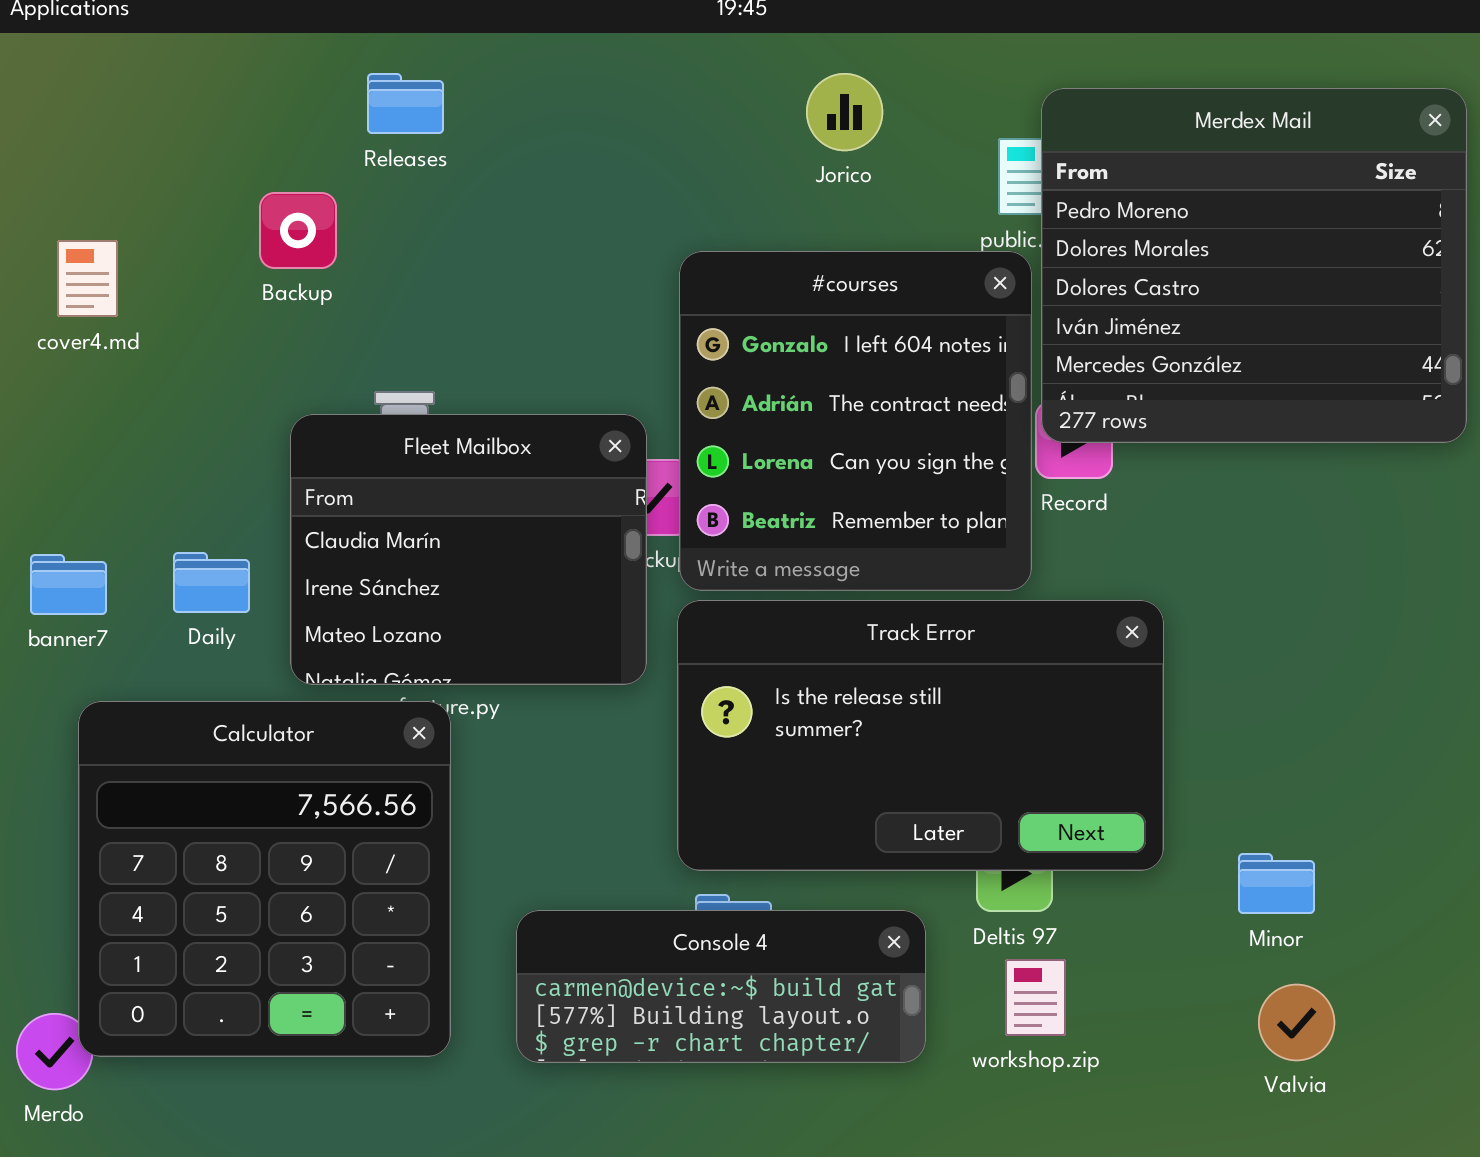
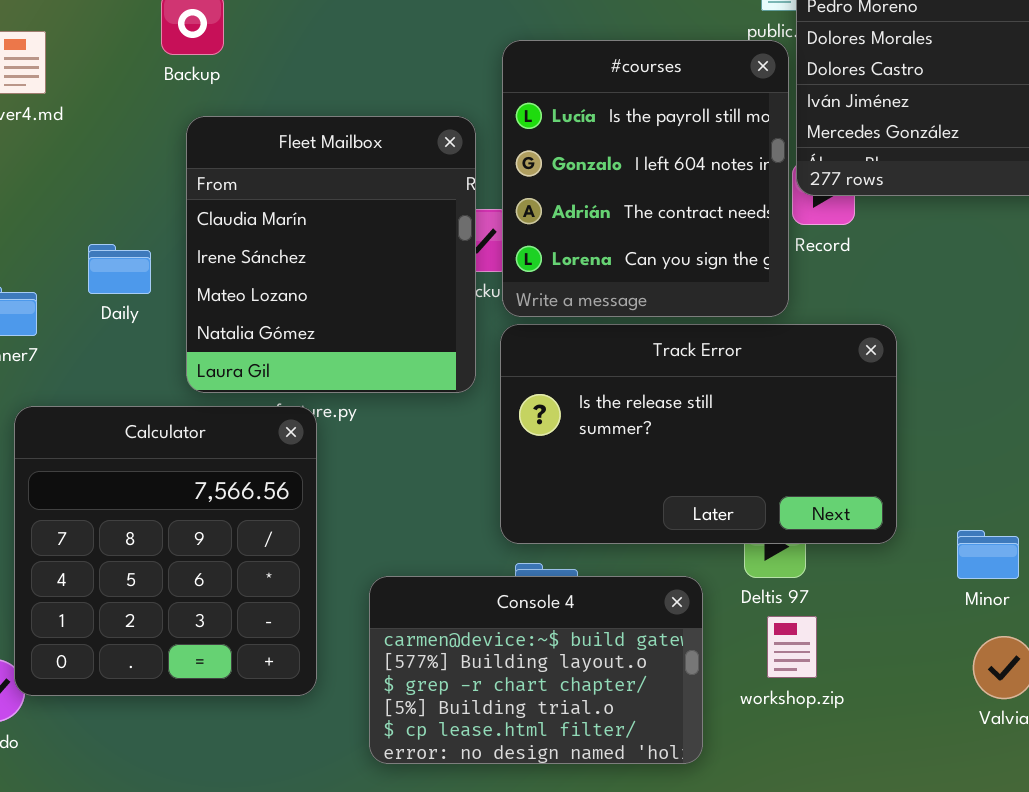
#courses: [679,251,1032,591] -> [502,40,789,317], scrolled up 1 row
Fleet Mailbox: [290,414,647,685] -> [186,116,476,393], resized
Daily: [173,552,250,613] -> [88,244,151,294], moved
Console 4: [516,910,926,1063] -> [369,576,703,764], resized

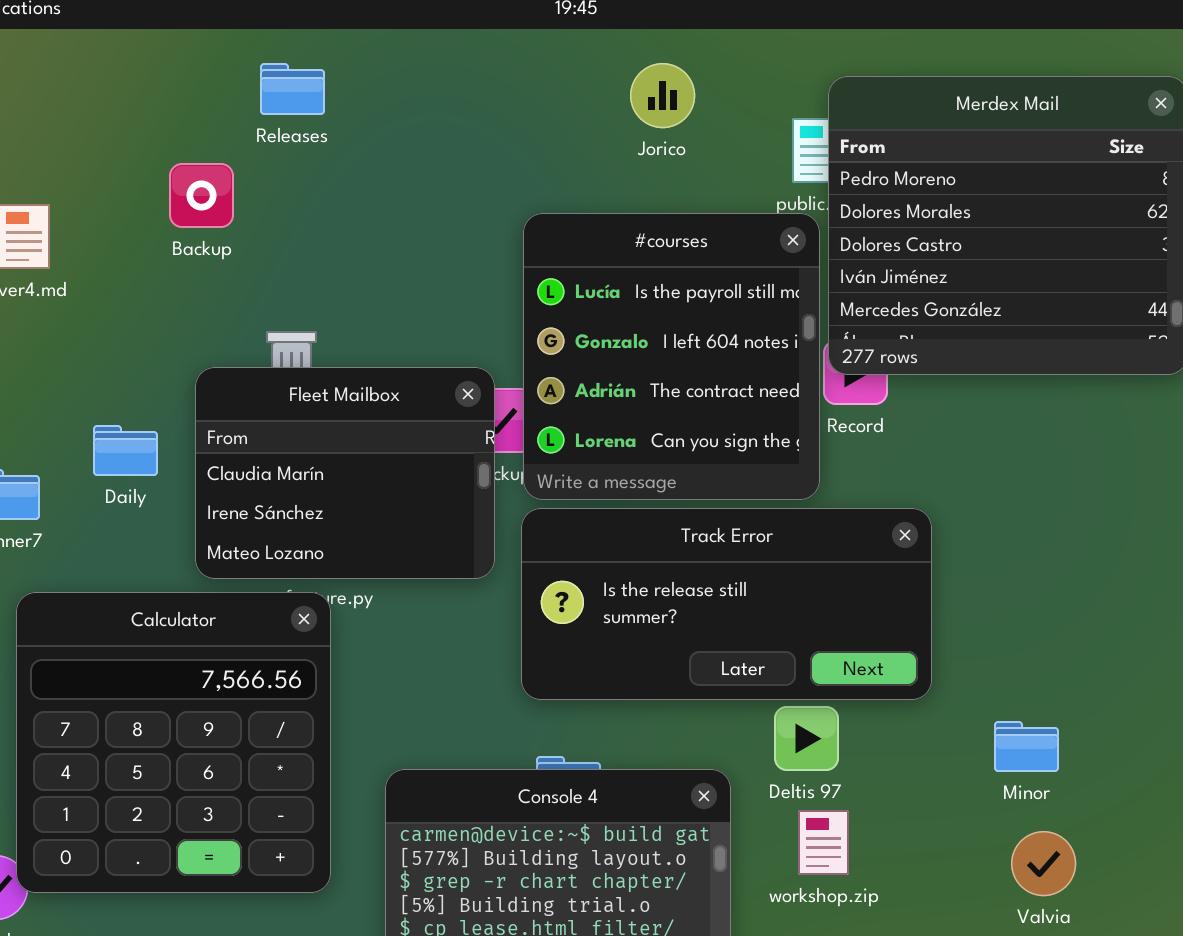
Fleet Mailbox: [186,116,476,393] -> [195,367,495,579], resized
Track Error: [500,324,897,544] -> [521,508,932,700], resized

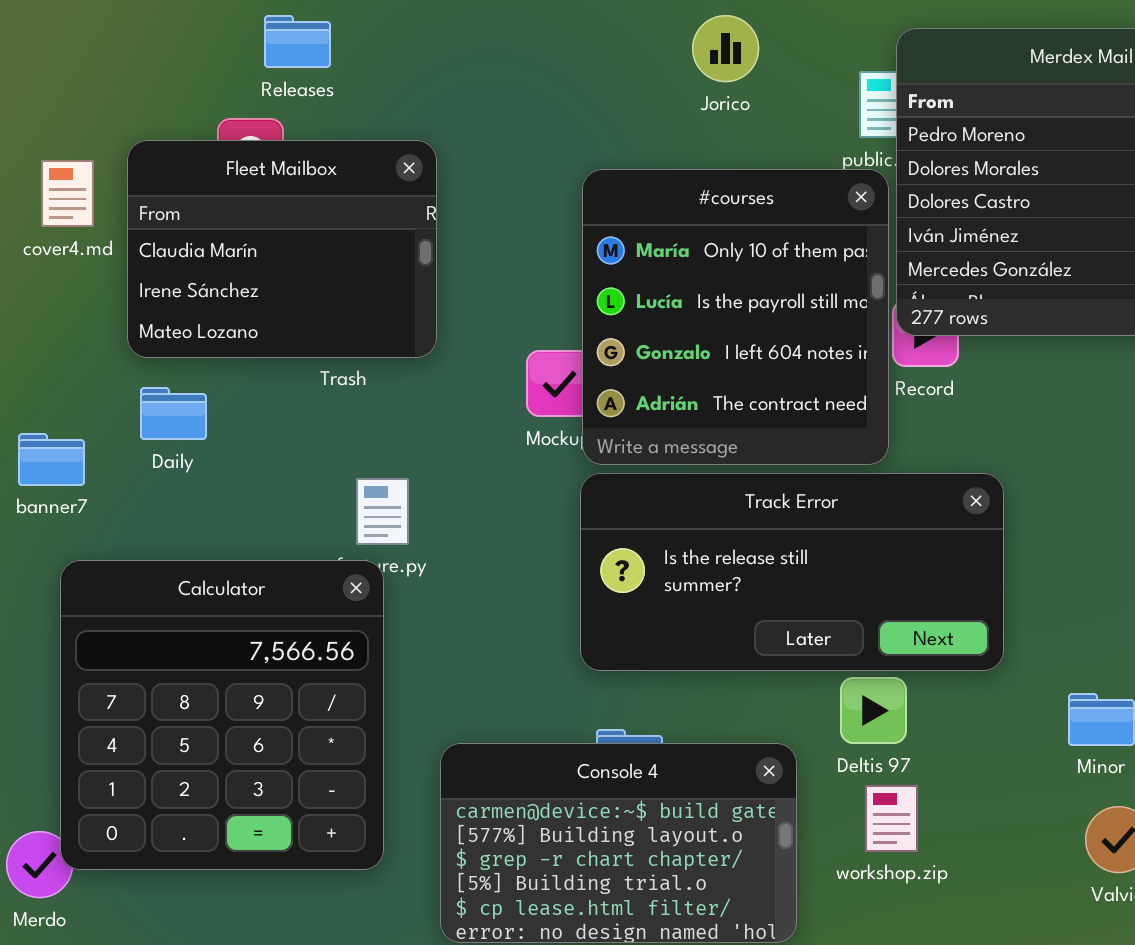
Releases: [260,63,325,115] -> [264,15,331,68], moved
#courses: [523,213,820,500] -> [582,169,889,465], scrolled up 1 row
Fleet Mailbox: [195,367,495,579] -> [127,140,437,358], moved

